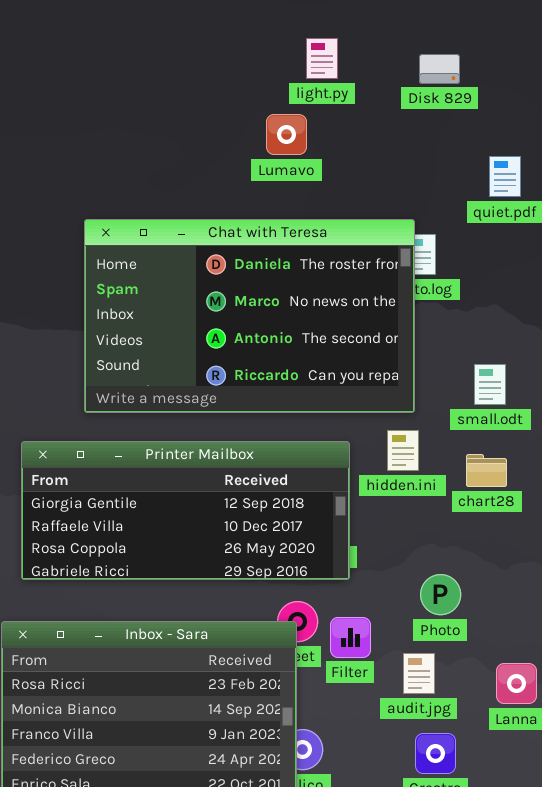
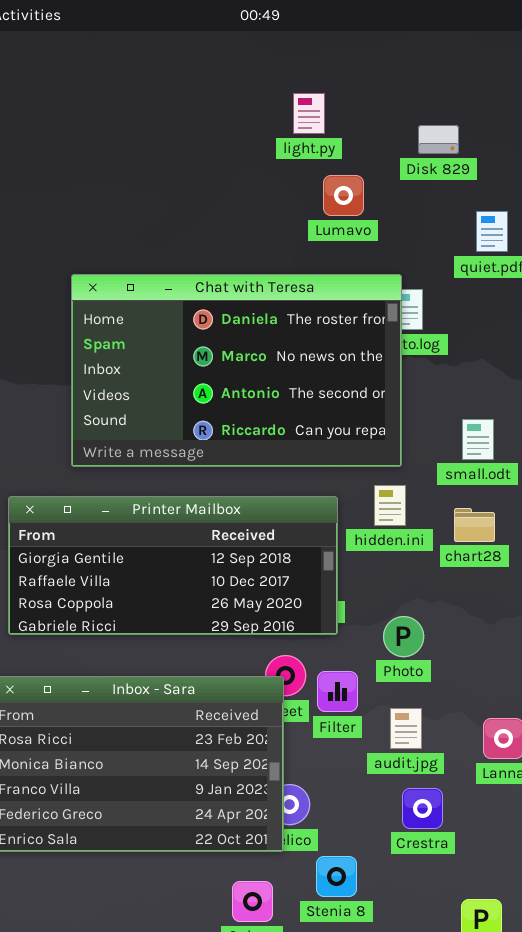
Disk 829: [419,54,460,84] -> [418,125,459,154], moved
Lumavo: [266,114,307,155] -> [323,175,364,216], moved
Photo: [420,574,461,615] -> [383,616,424,657], moved

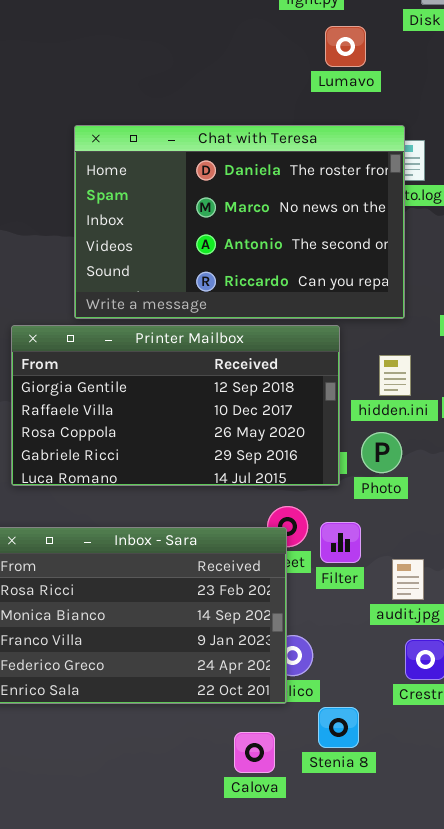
hidden.ini: [374,485,406,526] -> [379,355,411,396], moved
Printer Mailbox: [8,496,338,635] -> [11,325,340,486], resized
Photo: [383,616,424,657] -> [361,432,402,473], moved

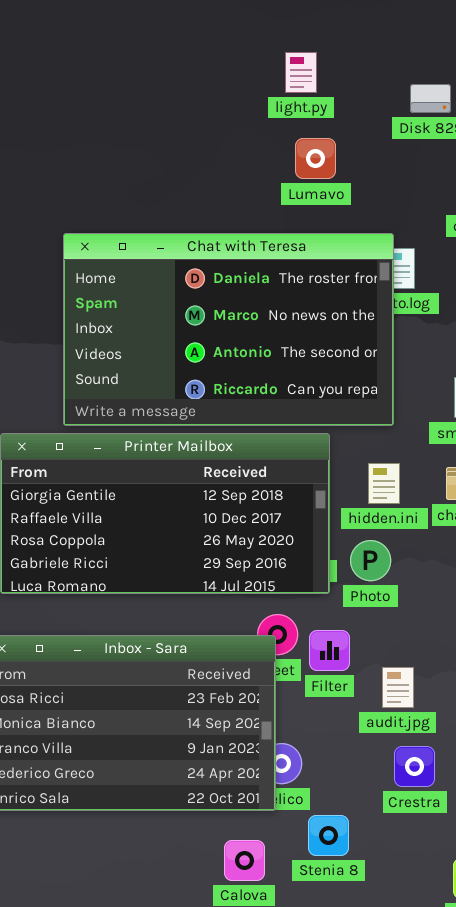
Lumavo: [325,26,366,67] -> [295,138,336,179], moved

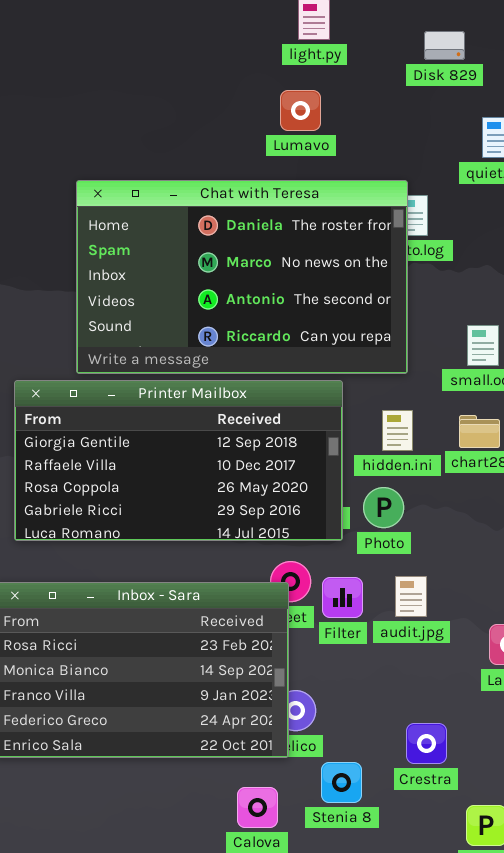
Lumavo: [295,138,336,179] -> [280,90,321,131], moved
audit.jpg: [382,667,414,708] -> [395,576,427,617], moved
Crestra: [394,746,435,787] -> [406,723,447,764], moved

